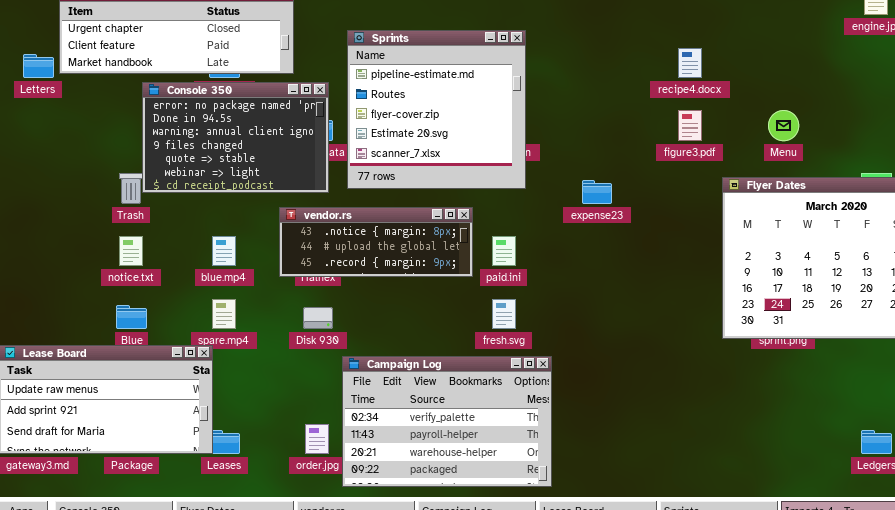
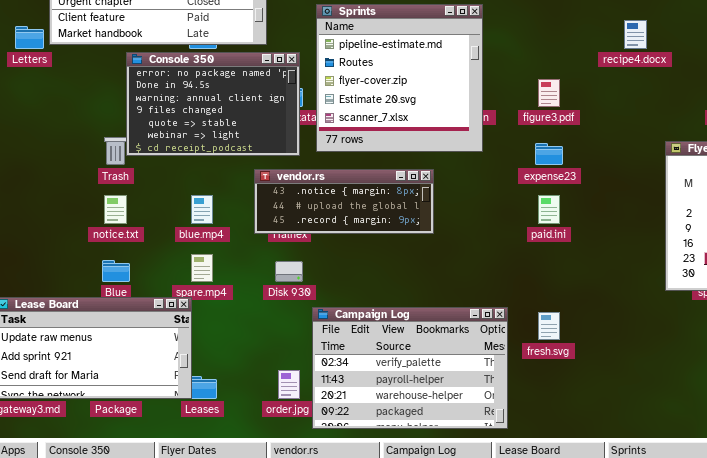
figure3.pdf: [678,110,702,141] -> [538,79,560,107], moved
paid.ini: [492,236,516,266] -> [538,195,560,224], moved
fresh.svg: [492,299,516,329] -> [538,312,560,340], moved

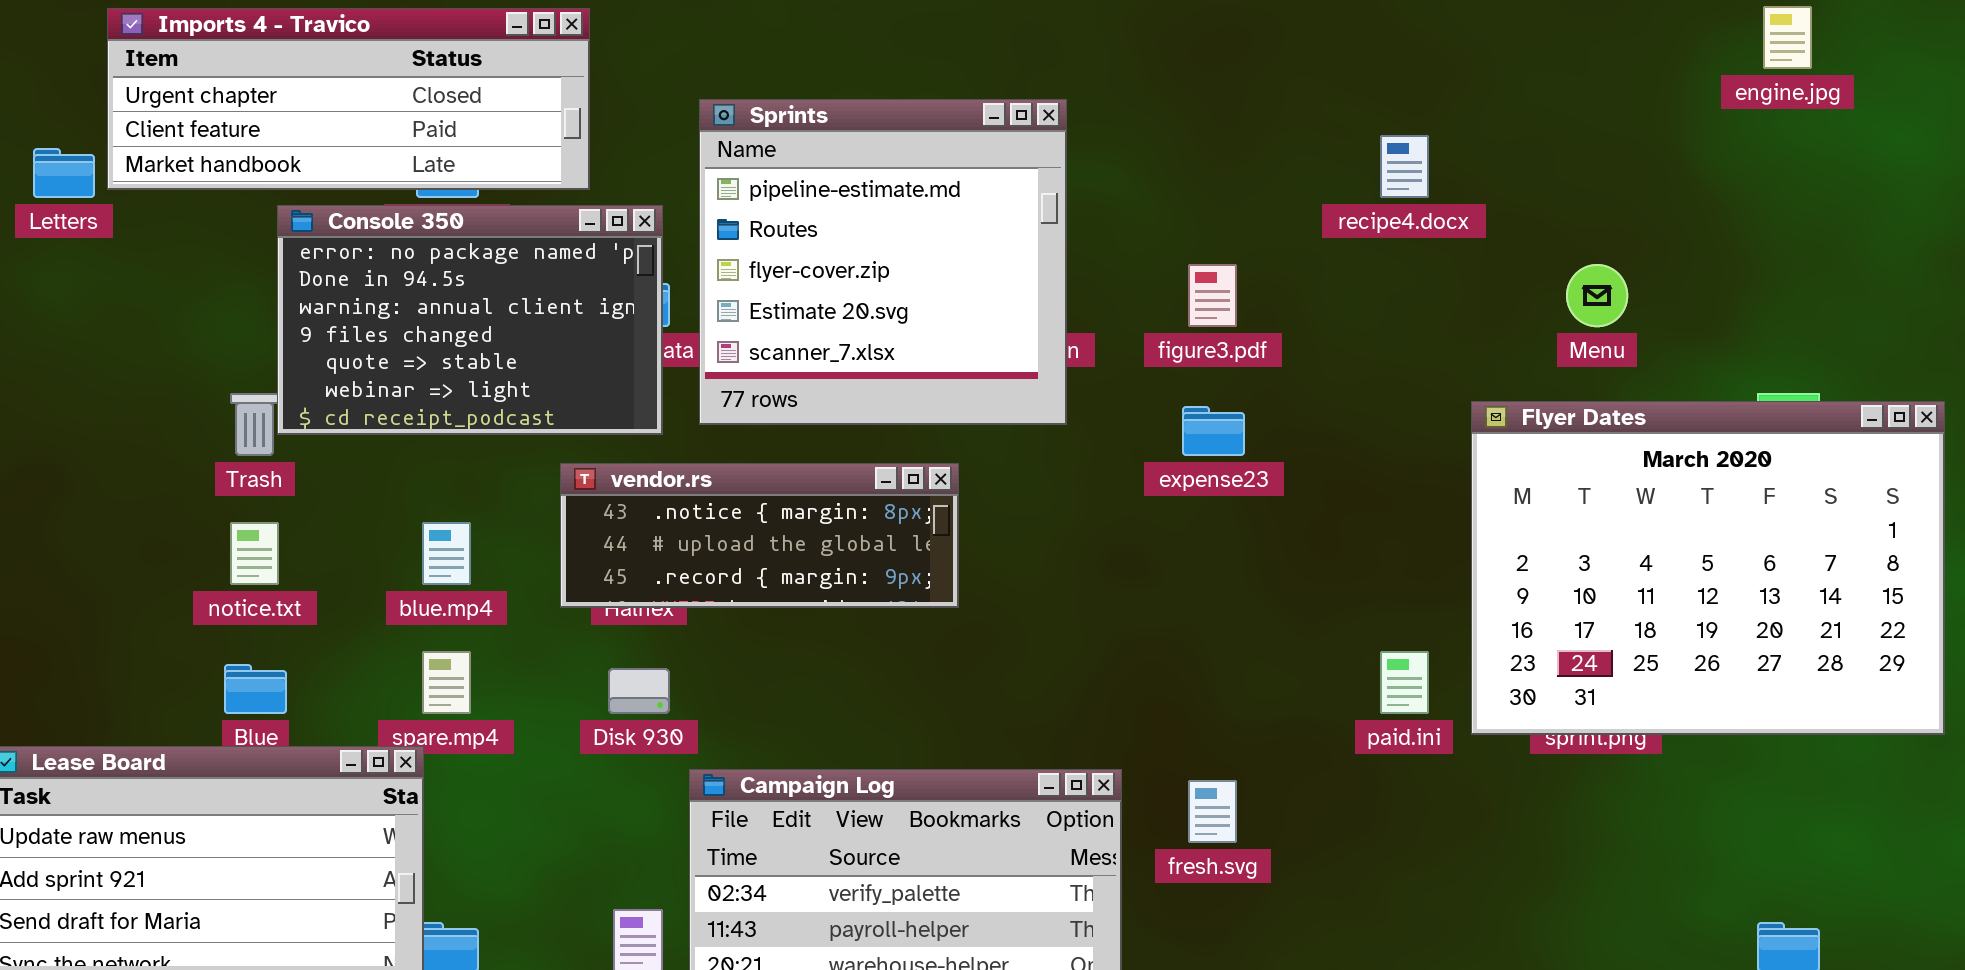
paid.ini: [538,195,560,224] -> [1380,651,1429,714], moved

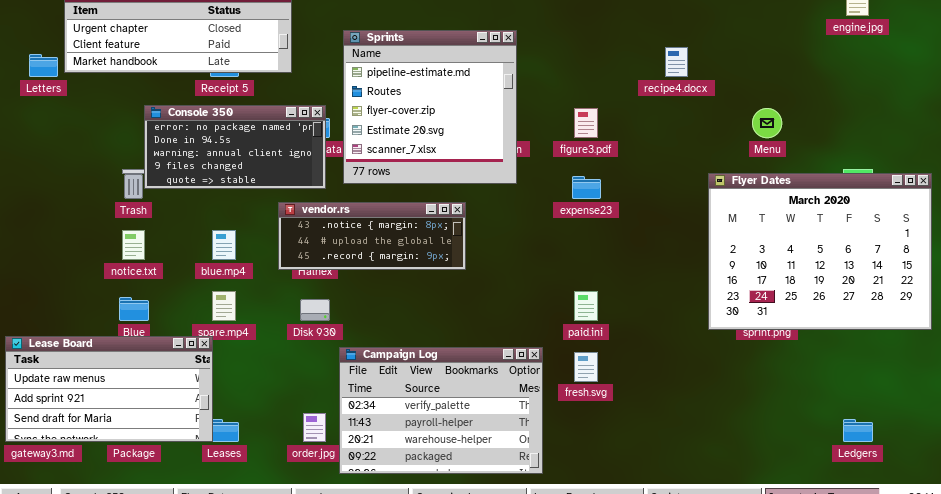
Console 350: [277,205,663,435] -> [144,105,326,189], resized
paid.ini: [1380,651,1429,714] -> [574,291,598,321], moved

